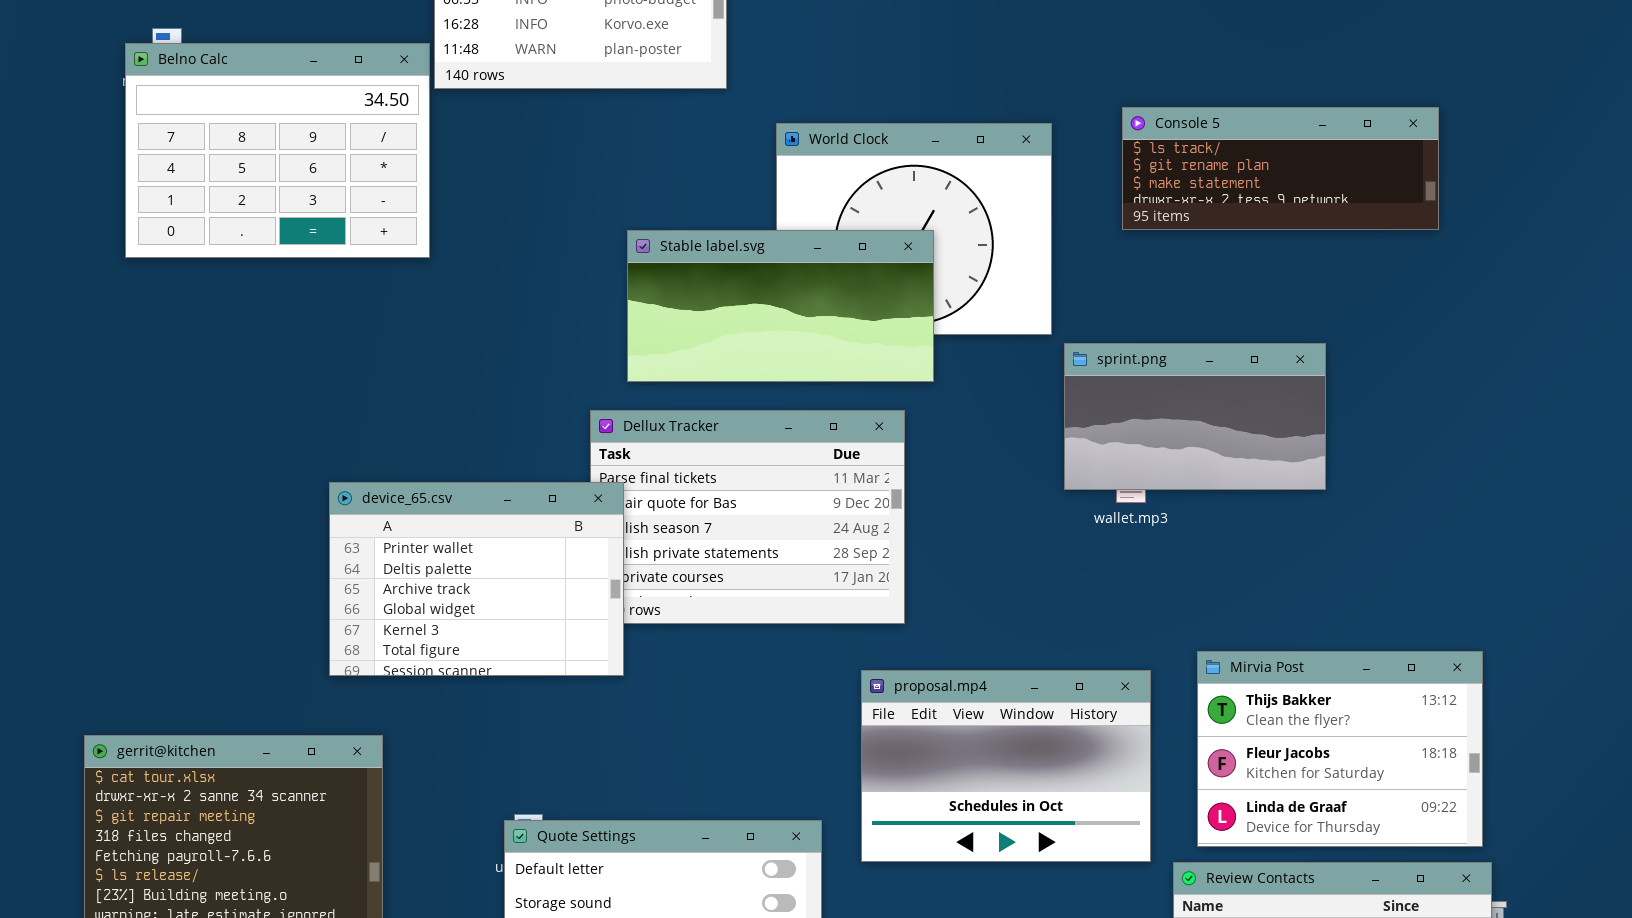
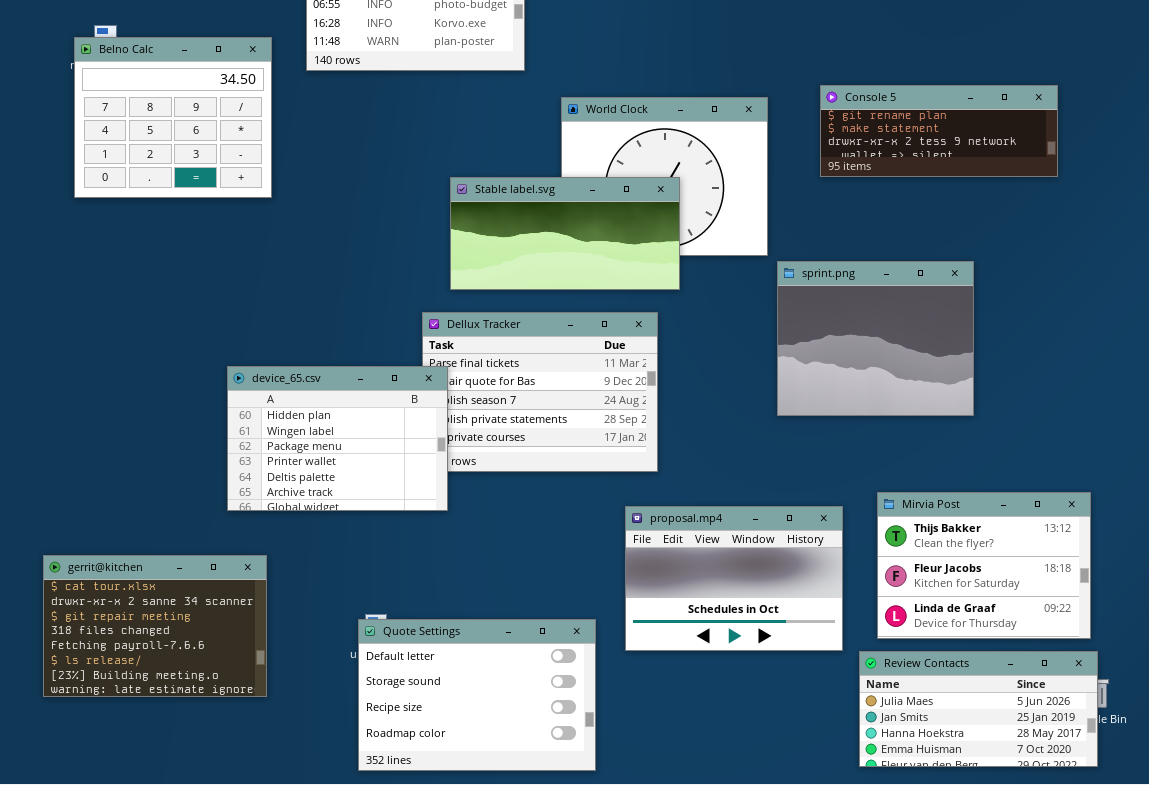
Belno Calc: [125,43,430,258] -> [74,37,272,198], resized
Console 5: [1122,107,1439,230] -> [820,85,1058,177], scrolled down 1 row
sprint.png: [1064,343,1326,490] -> [777,261,974,416], resized
device_65.csv: [329,482,624,676] -> [227,366,448,511], scrolled up 3 rows

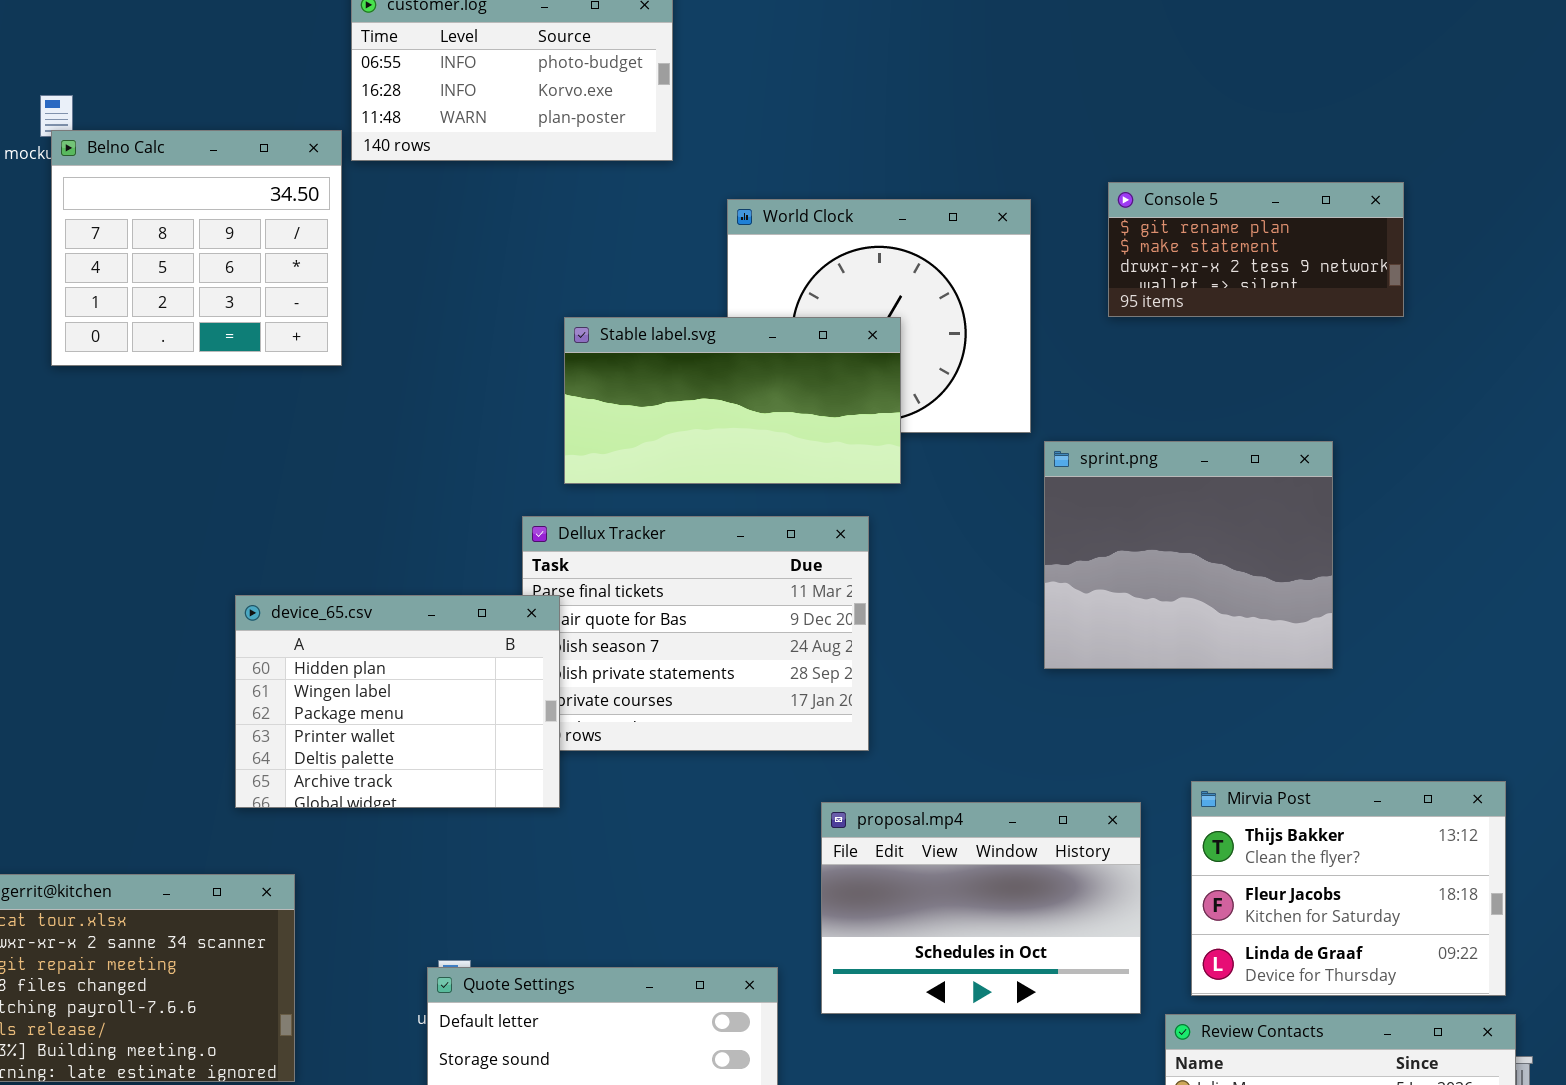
Belno Calc: [74,37,272,198] -> [51,130,342,366], moved
Console 5: [820,85,1058,177] -> [1108,182,1404,317], resized

